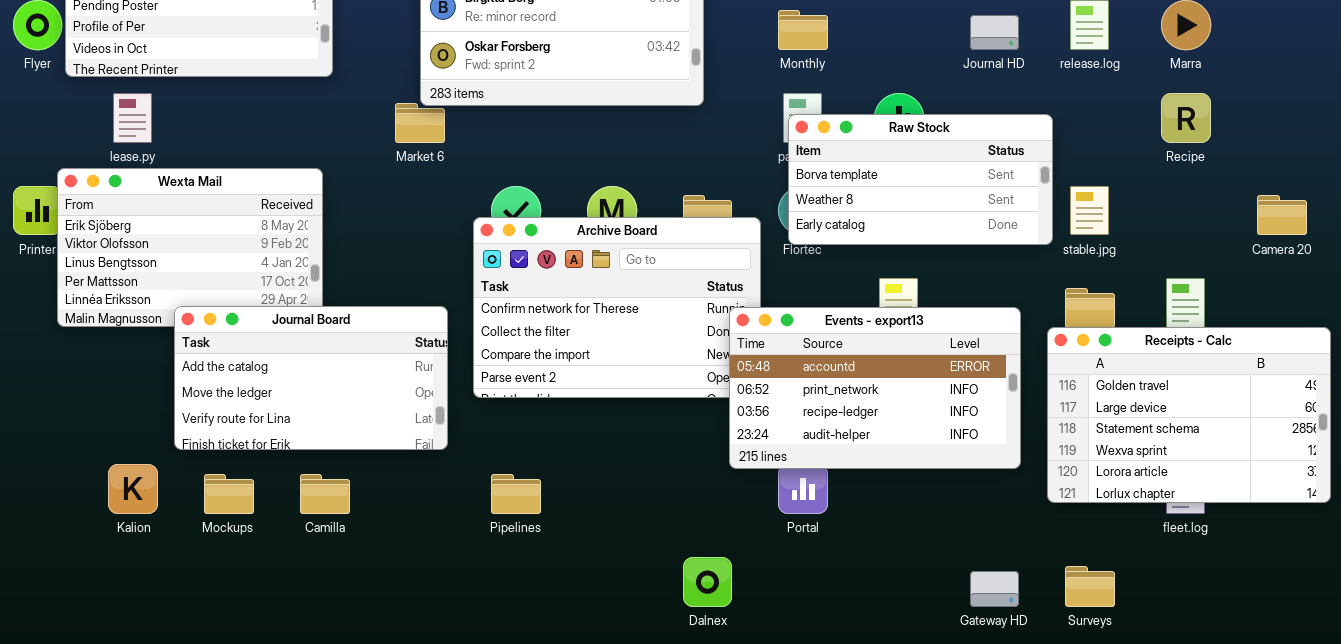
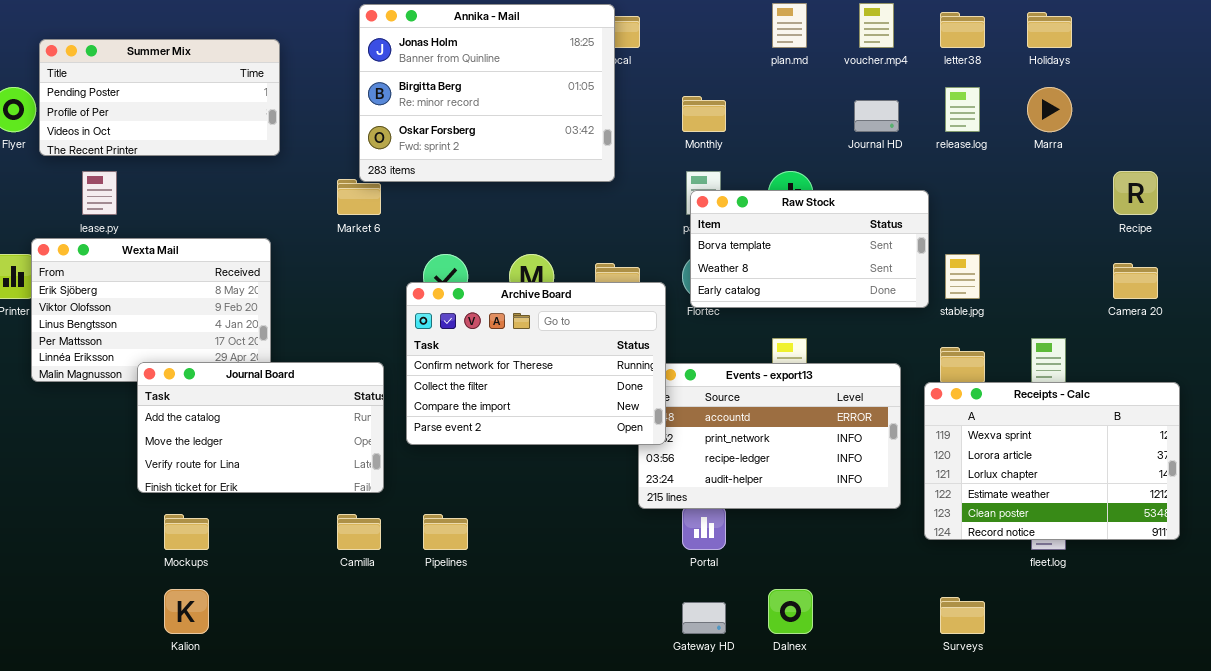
Recipe: [1161,93,1211,143] -> [1113,171,1158,215], moved
Archive Board: [473,217,761,398] -> [406,282,666,445], raised
Receipts - Calc: [1047,327,1331,503] -> [924,382,1180,540], scrolled down 3 rows
Kalion: [108,464,158,514] -> [164,589,209,634], moved
Camilla: [300,474,350,514] -> [337,514,381,550], moved
Dalnex: [683,557,732,607] -> [768,589,813,634], moved
Gateway HD: [970,571,1019,607] -> [682,602,726,634], moved

